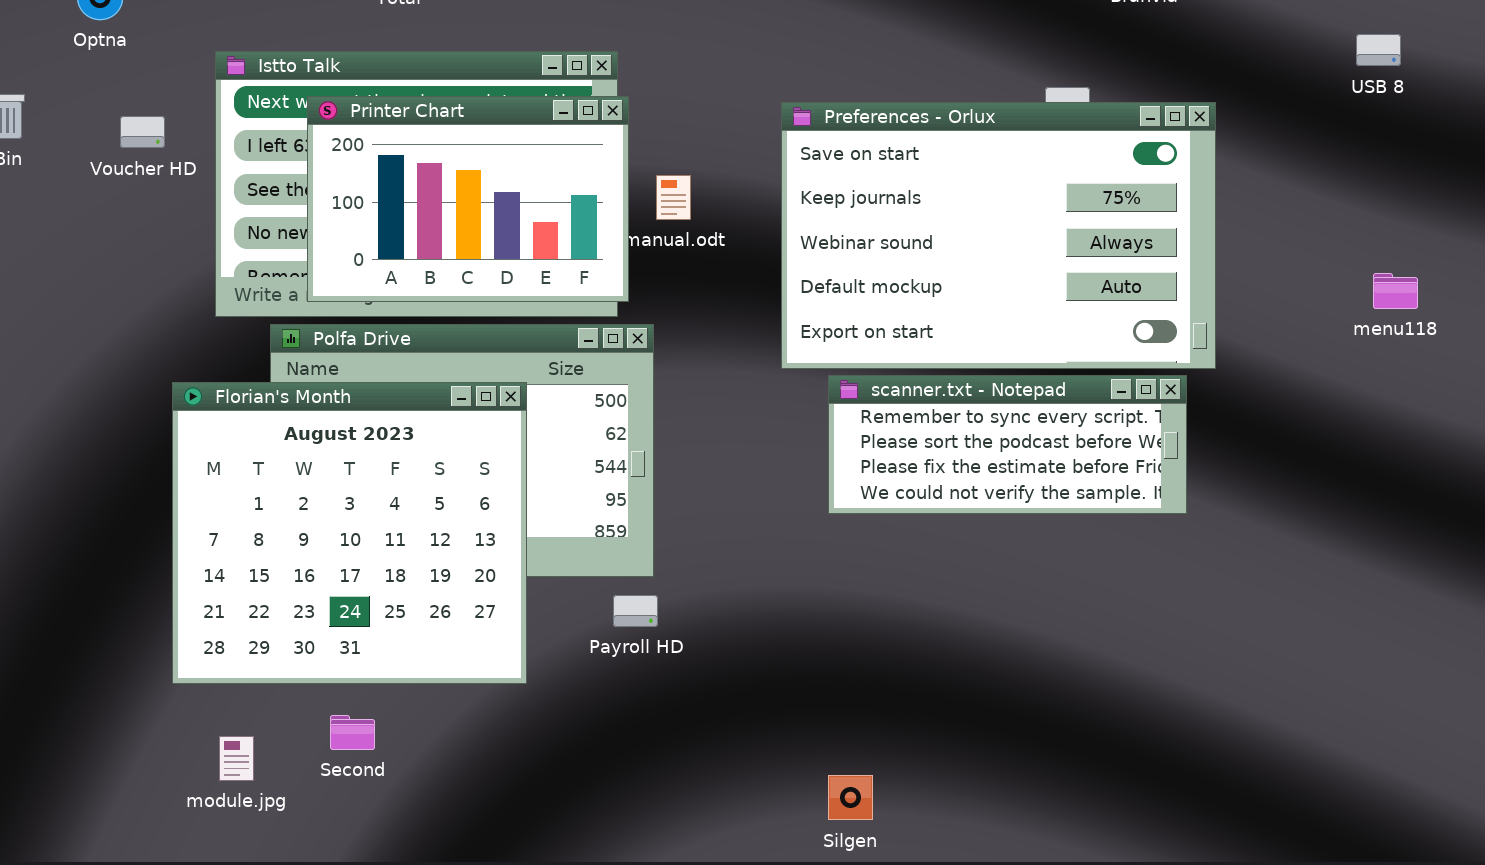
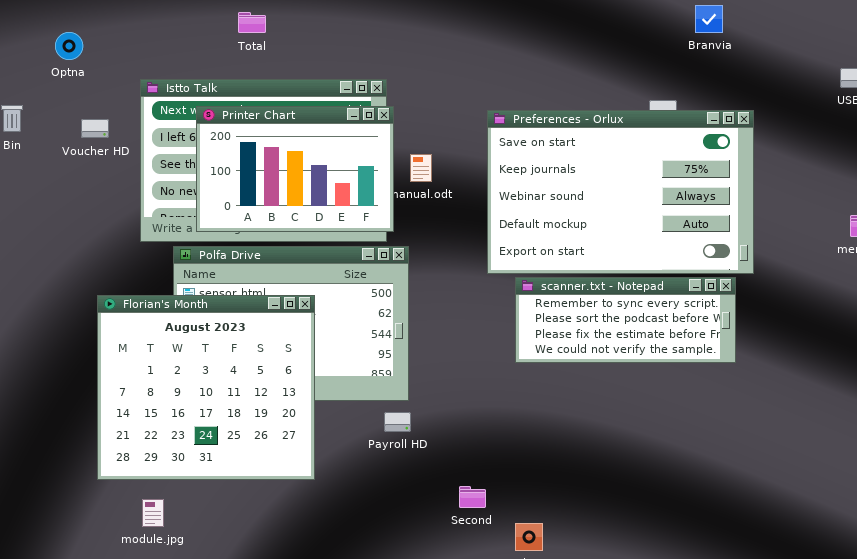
Florian's Month: [172,382,527,684] -> [97,295,315,480], moved
Second: [330,715,375,750] -> [459,486,486,508], moved

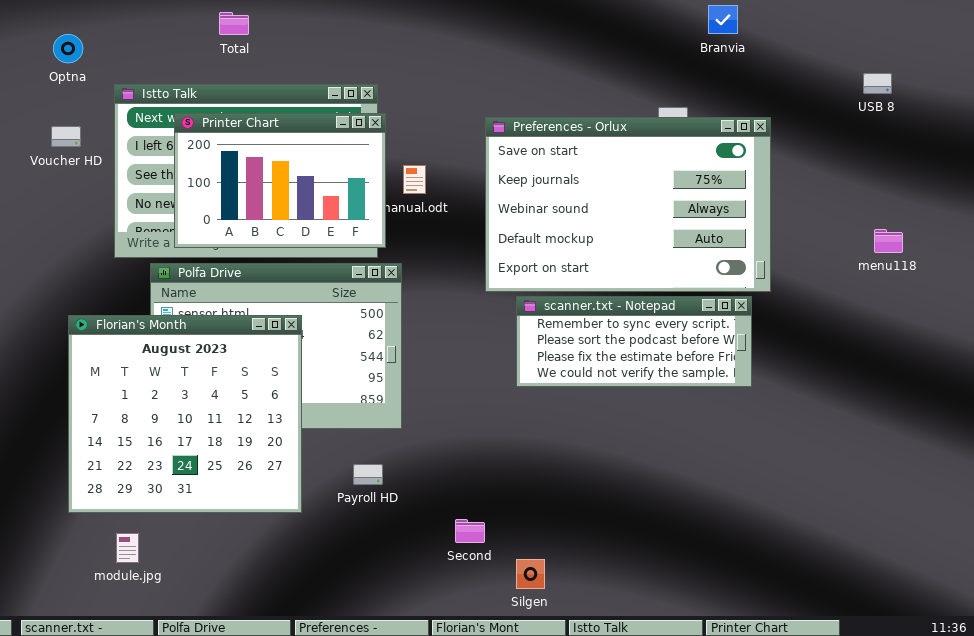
Optna: [55,32,83,60] -> [53,34,83,63], moved
Payroll HD: [384,412,411,432] -> [353,464,383,485], moved

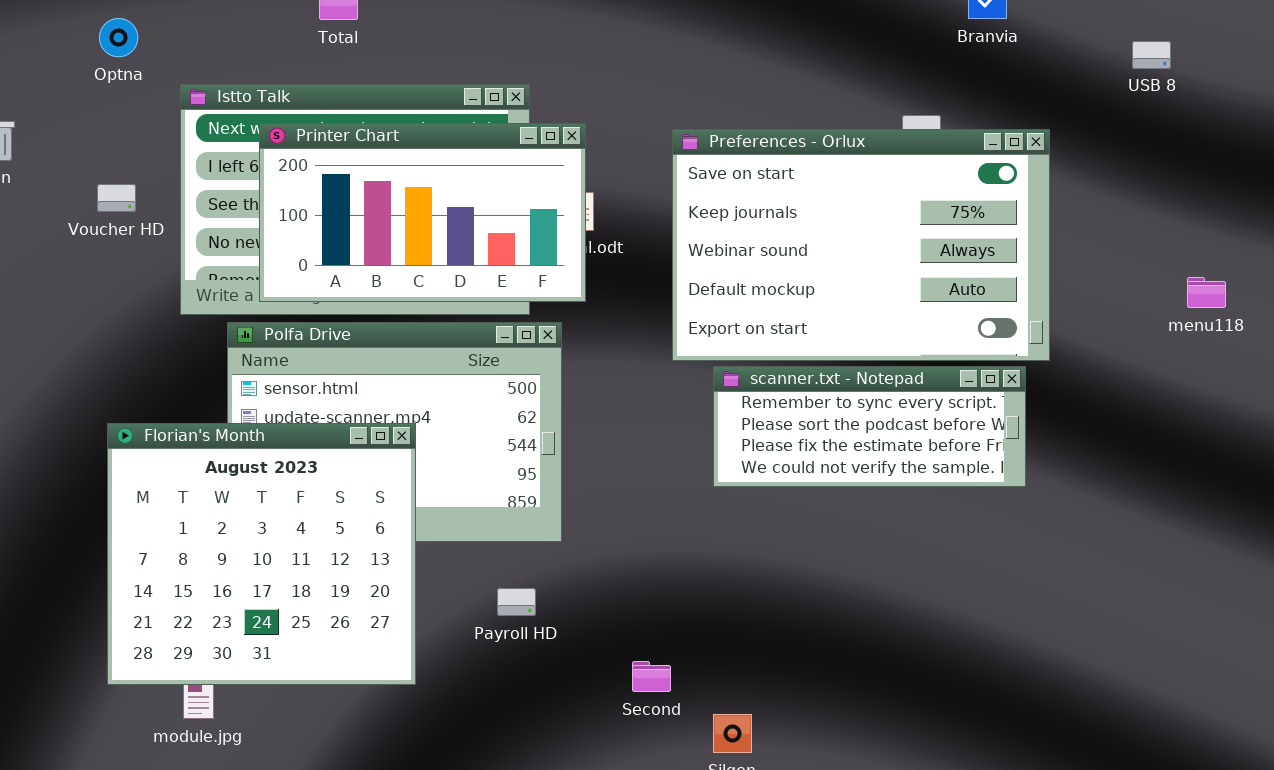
USB 8: [863,73,892,94] -> [1132,41,1171,69], moved
Printer Chart: [174,113,386,248] -> [259,123,586,302], resized
Voucher HD: [51,126,81,147] -> [97,184,136,212], moved
Florian's Month: [68,315,302,513] -> [107,423,416,685], moved

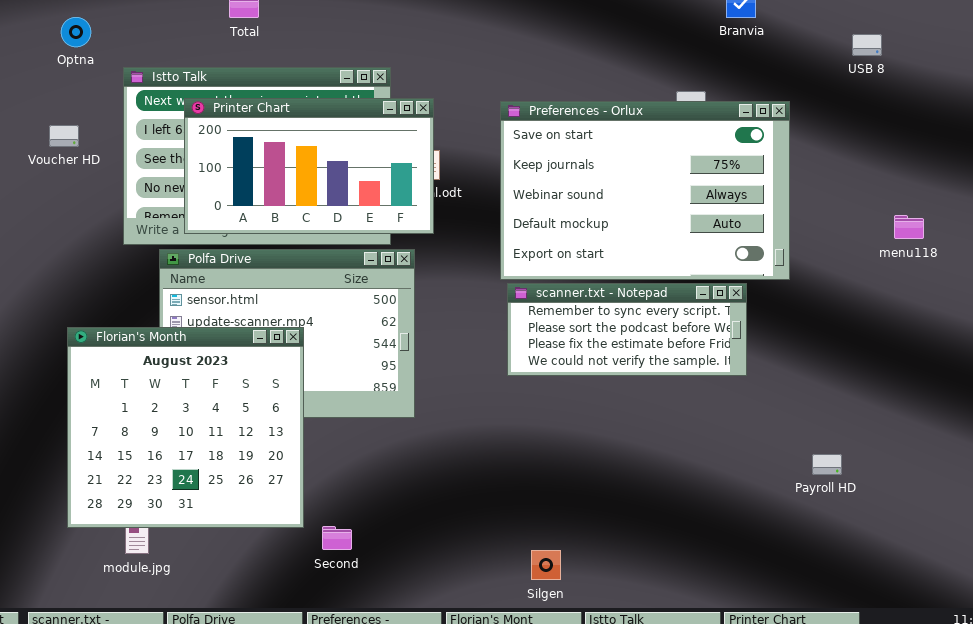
Voucher HD: [97,184,136,212] -> [49,125,79,147], moved
scanner.txt - Notepad: [713,366,1026,487] -> [507,283,747,376], moved
Payroll HD: [497,588,536,616] -> [812,454,842,475], moved
Second: [632,661,671,692] -> [322,526,352,550], moved

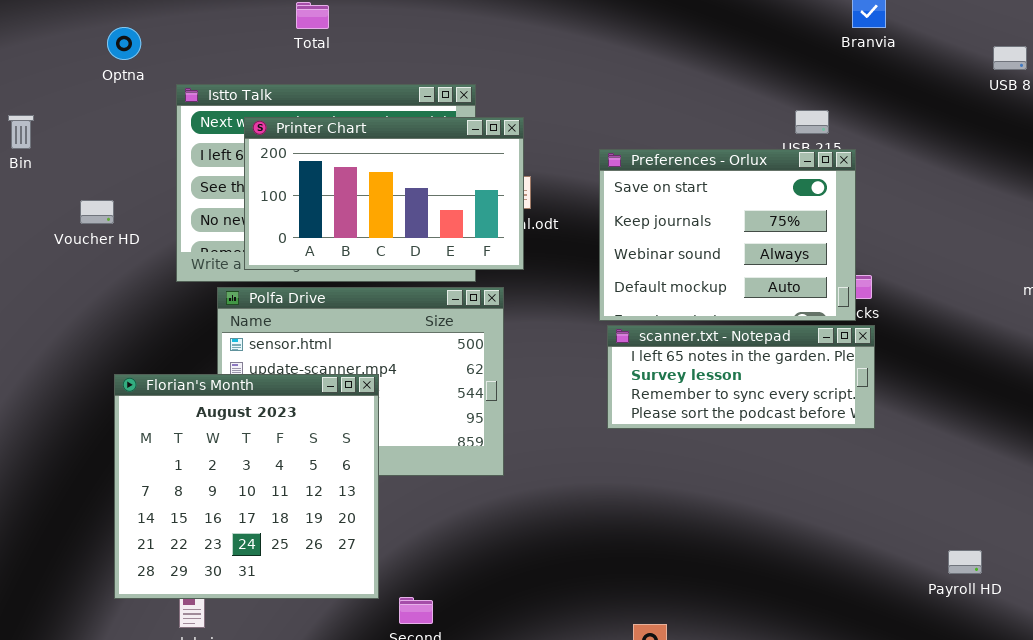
Preferences - Orlux: [500,101,790,280] -> [599,149,856,321], resized
Voucher HD: [49,125,79,147] -> [80,200,114,224], moved
scanner.txt - Notepad: [507,283,747,376] -> [607,325,875,429], scrolled up 2 rows
Payroll HD: [812,454,842,475] -> [948,550,982,574], moved

